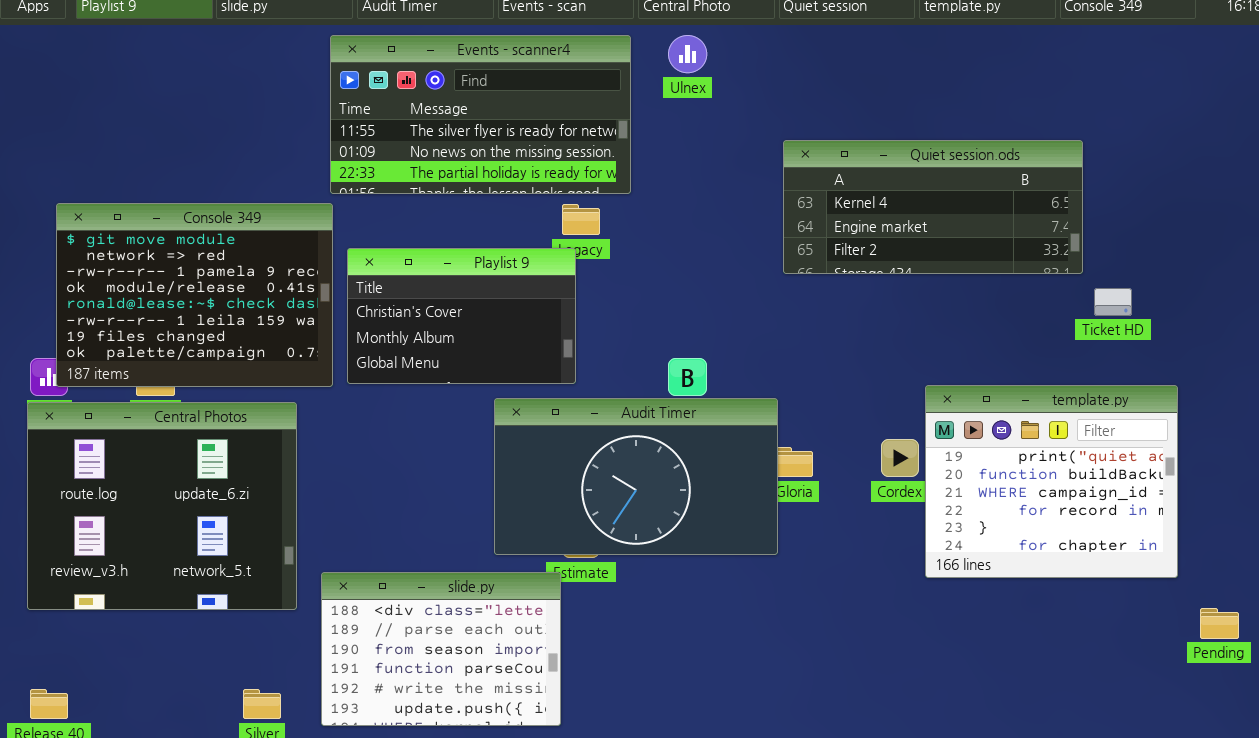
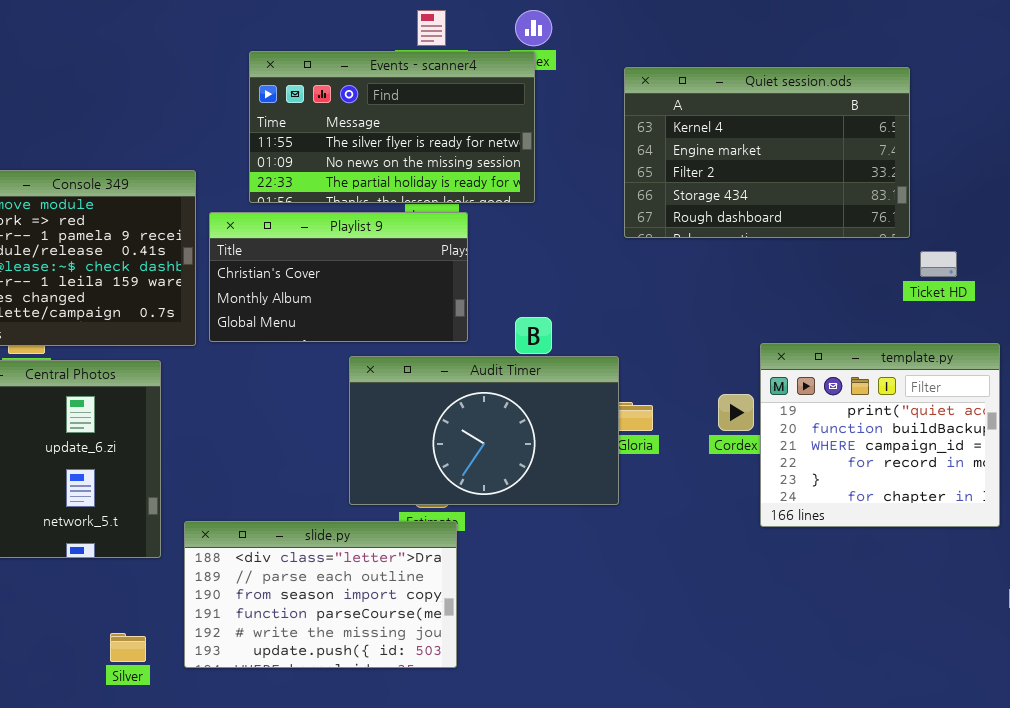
Events - scanner4: [330,35,631,194] -> [249,51,535,203], moved
Quiet session.ods: [783,140,1083,274] -> [624,67,910,238], resized
Playlist 9: [347,248,576,384] -> [209,212,468,342], resized
slide.py: [321,572,561,726] -> [184,521,457,668], resized

